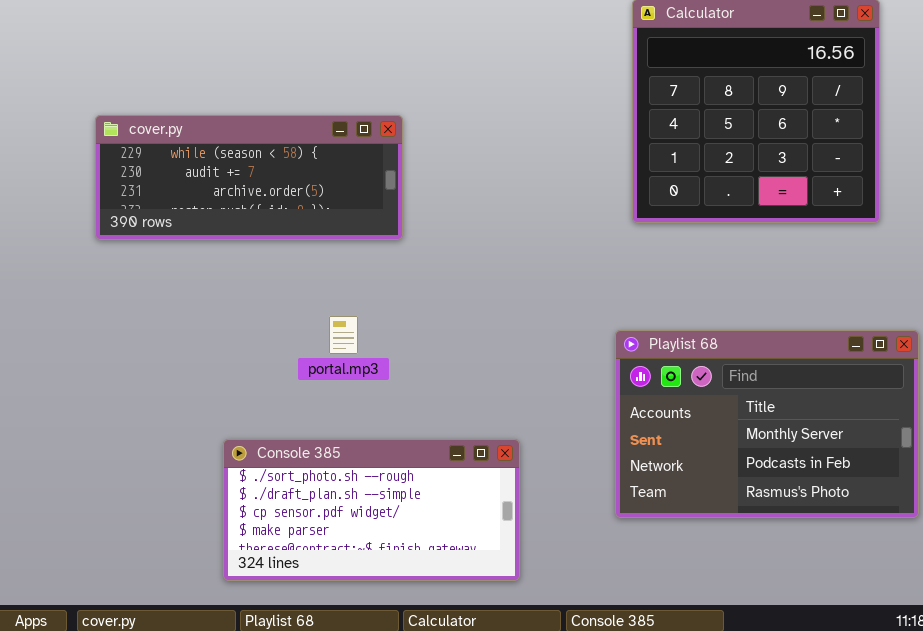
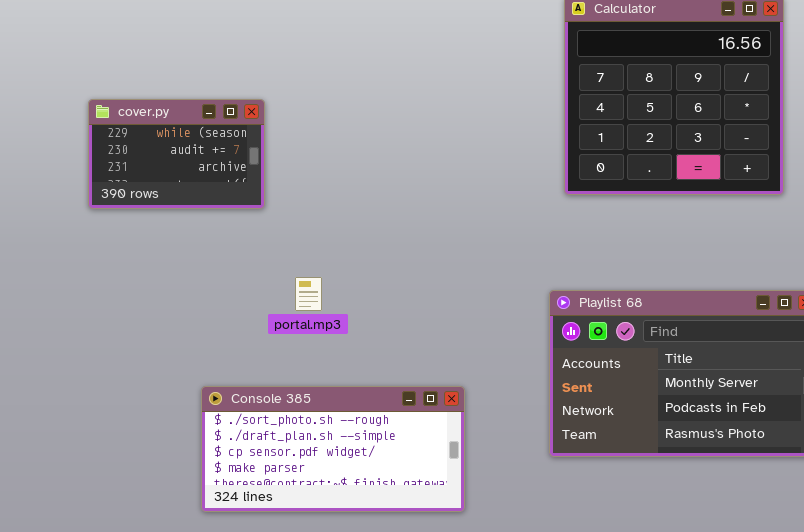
cover.py: [95,115,403,240] -> [88,99,265,209], resized

